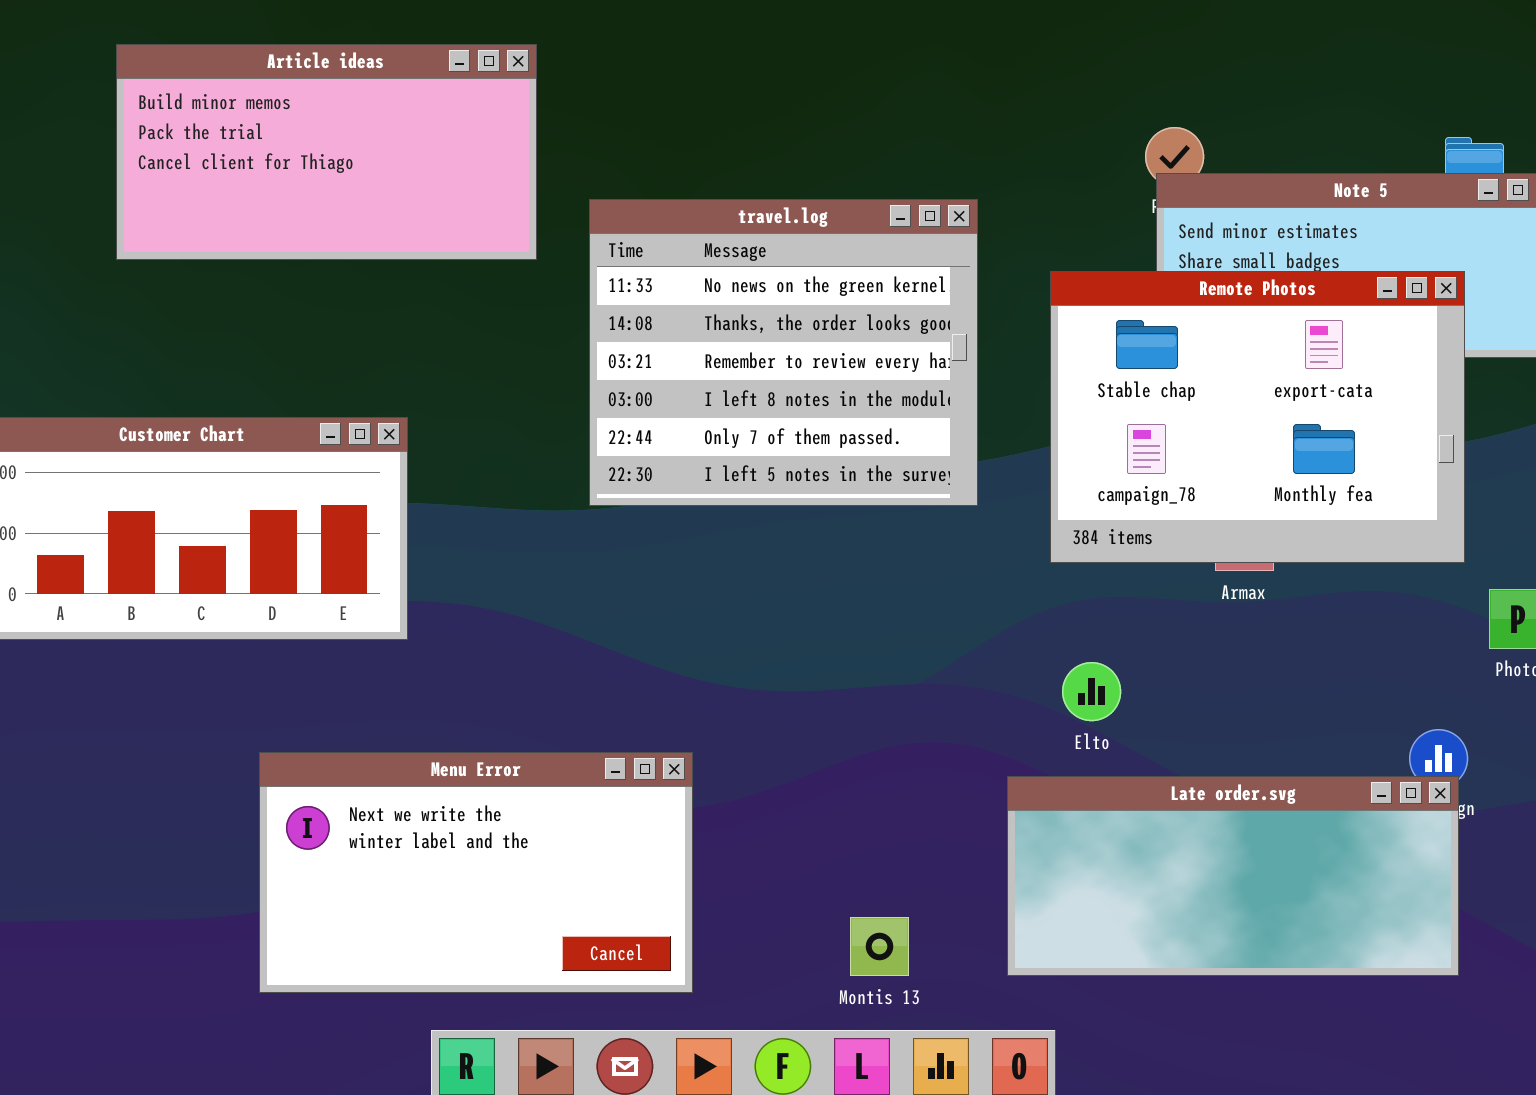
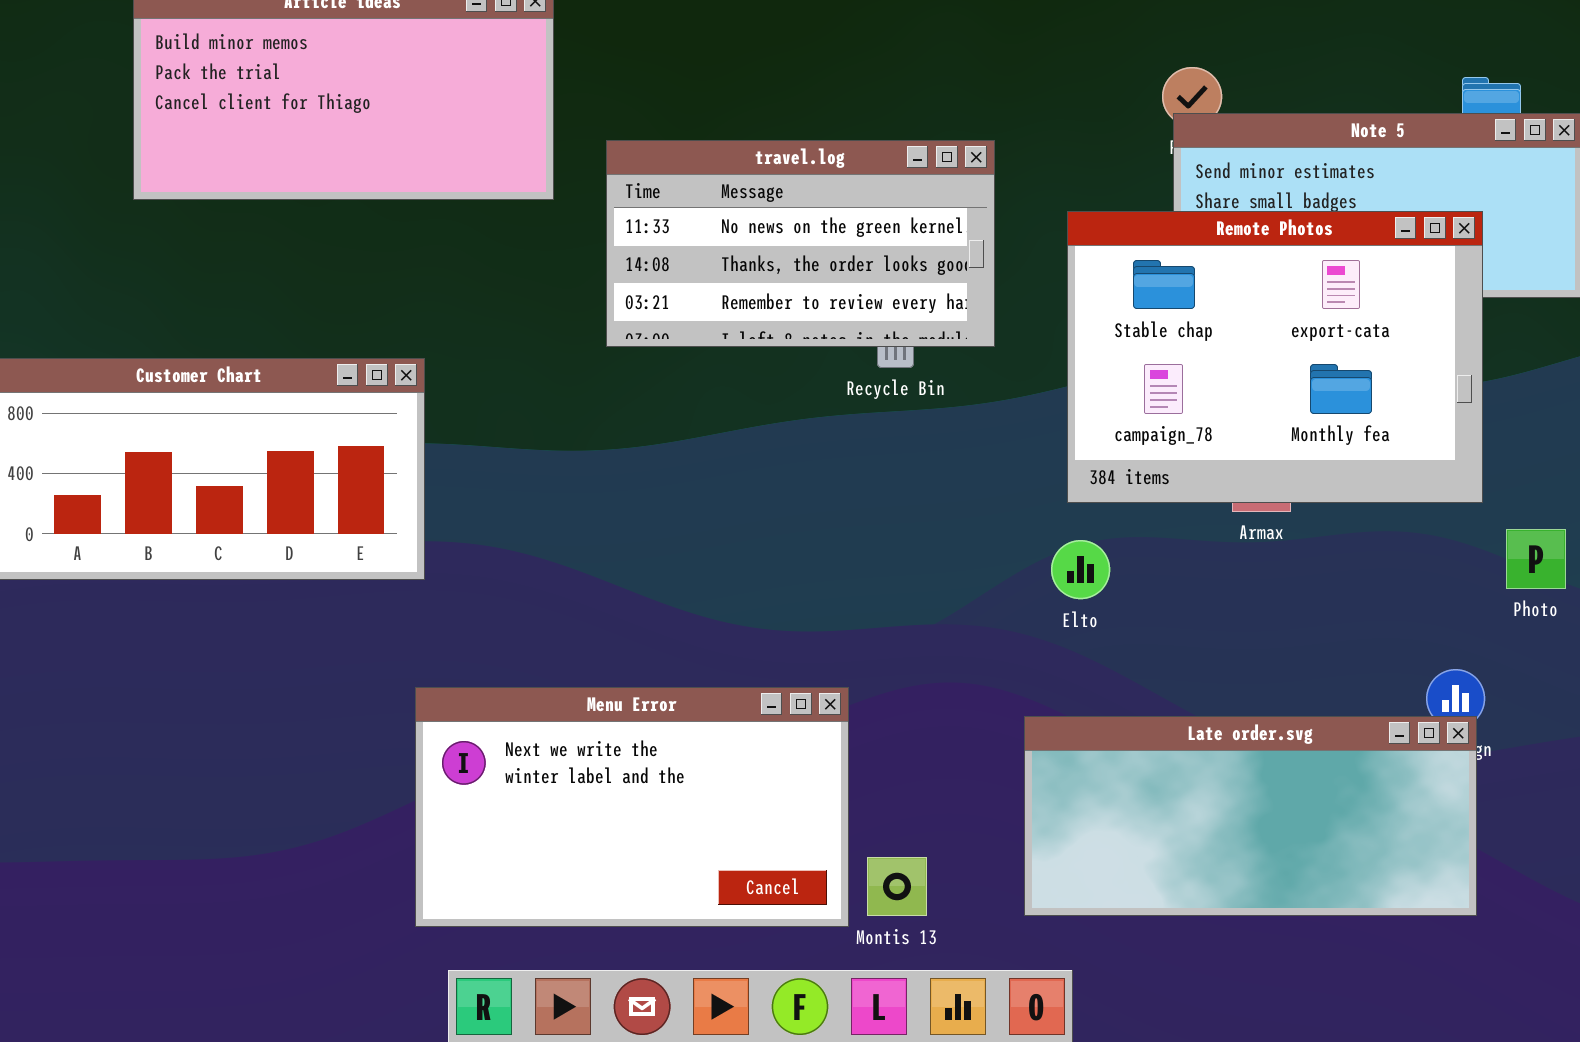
travel.log: [589,199,978,506] -> [606,140,995,347], resized
Elto: [1062,662,1121,721] -> [1051,540,1110,599], moved
Menu Error: [259,752,693,993] -> [415,687,849,927], moved

